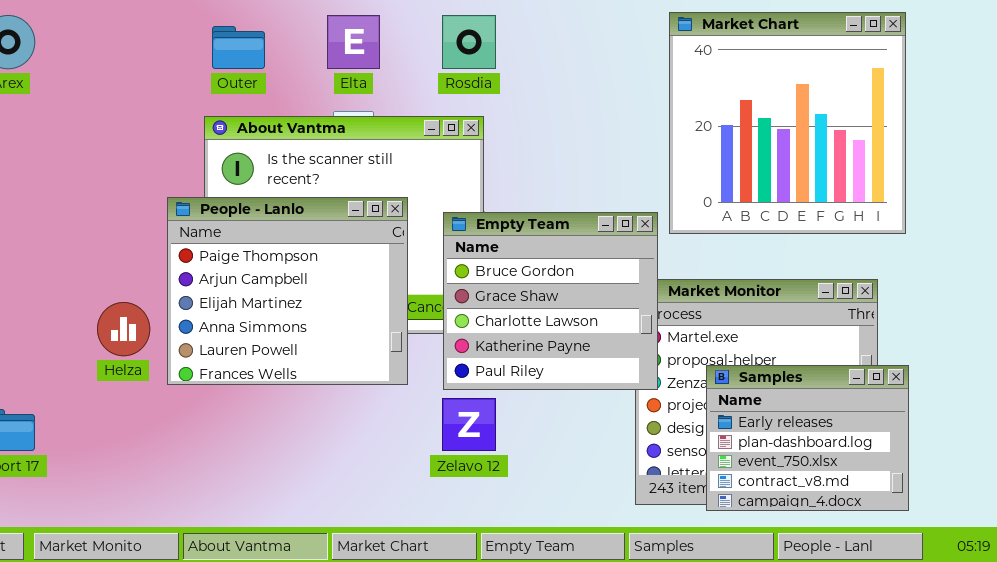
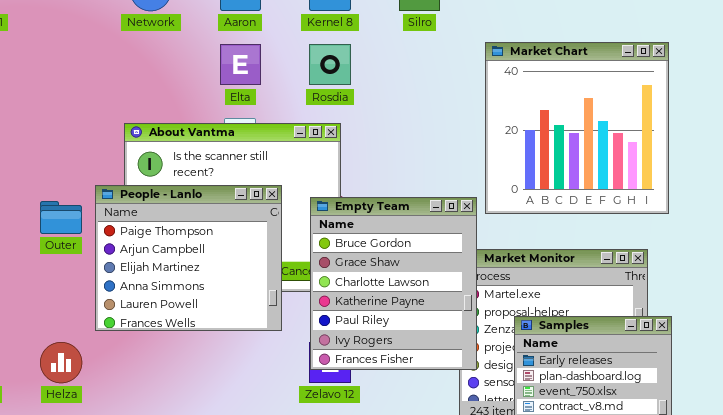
Outer: [212,26,265,69] -> [40,201,82,234], moved
Empty Team: [443,212,658,390] -> [310,197,477,370], resized
Helza: [97,302,150,356] -> [40,342,82,383], moved

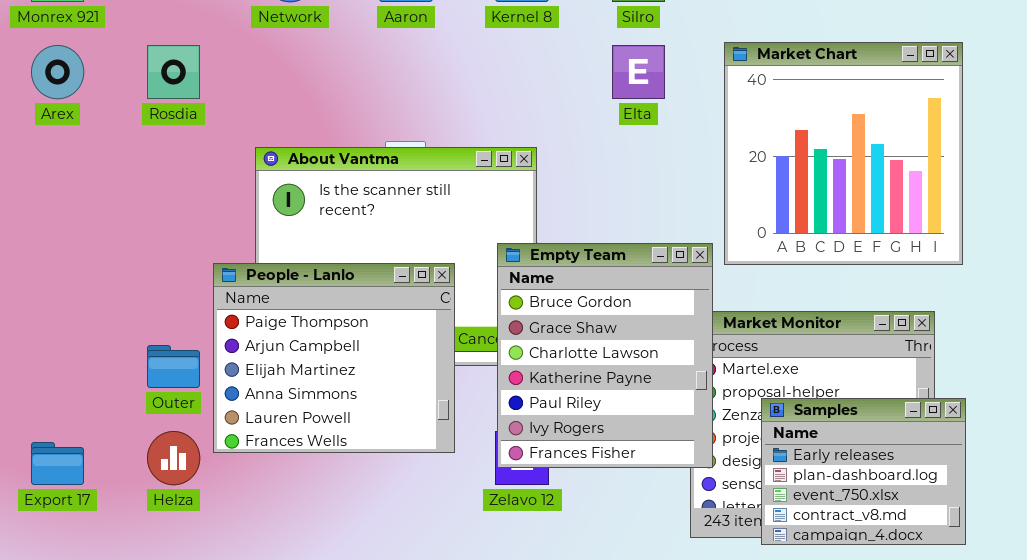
Elta: [220,44,261,85] -> [612,45,665,99], moved
Rosdia: [309,44,351,85] -> [147,45,200,99], moved
People - Lanlo: [95,185,282,331] -> [213,263,455,453], moved
Outer: [40,201,82,234] -> [147,345,200,388], moved

